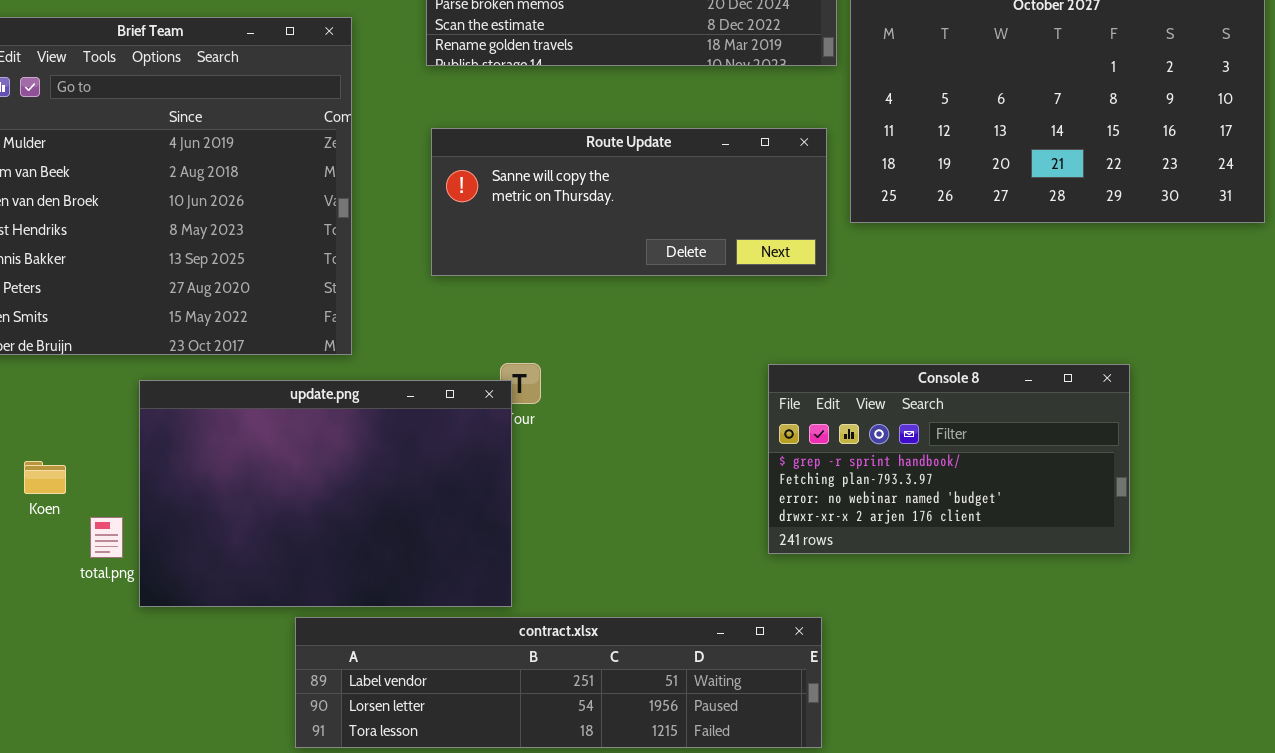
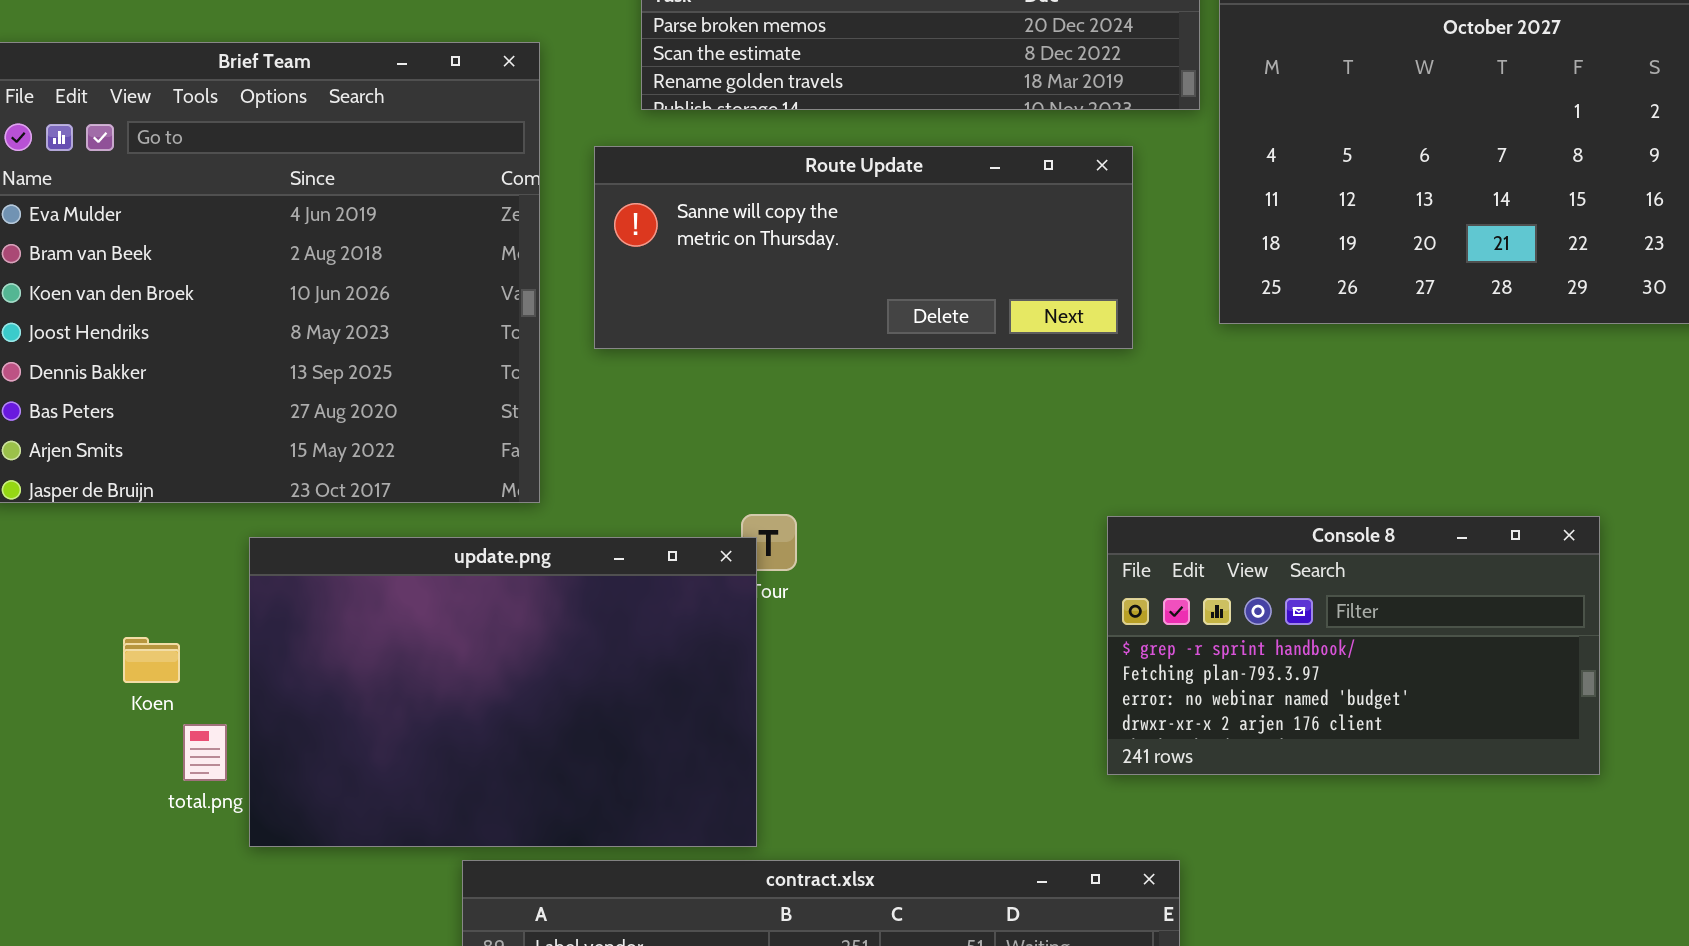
Route Update: [431,128,827,276] -> [594,146,1133,349], moved
Koen: [24,461,66,494] -> [123,637,180,683], moved

